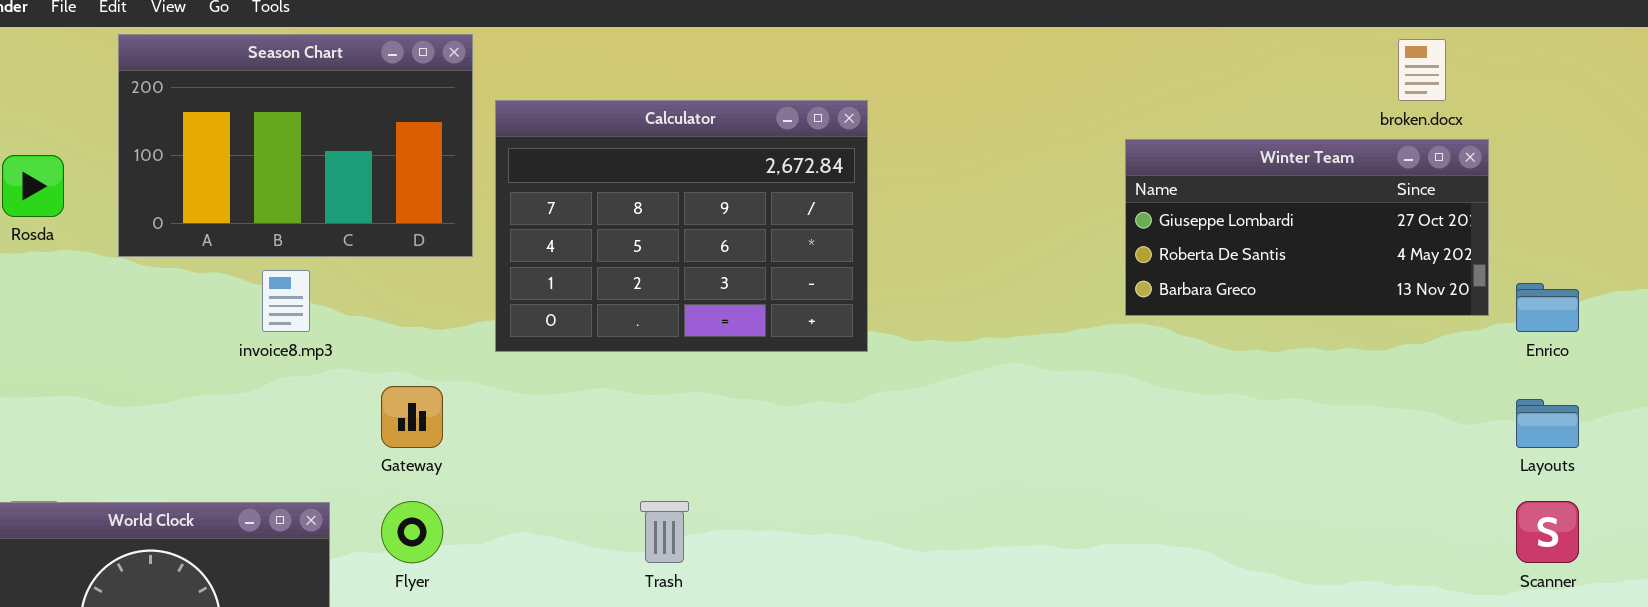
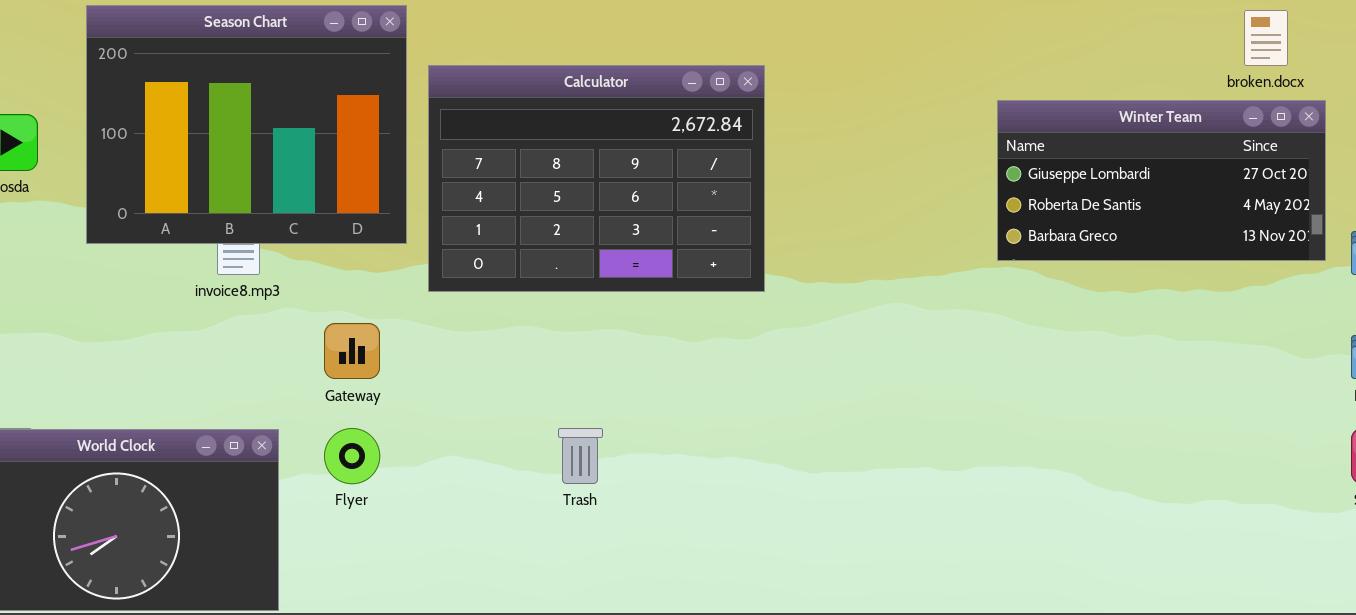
Season Chart: [118,34,473,257] -> [86,5,407,244], resized

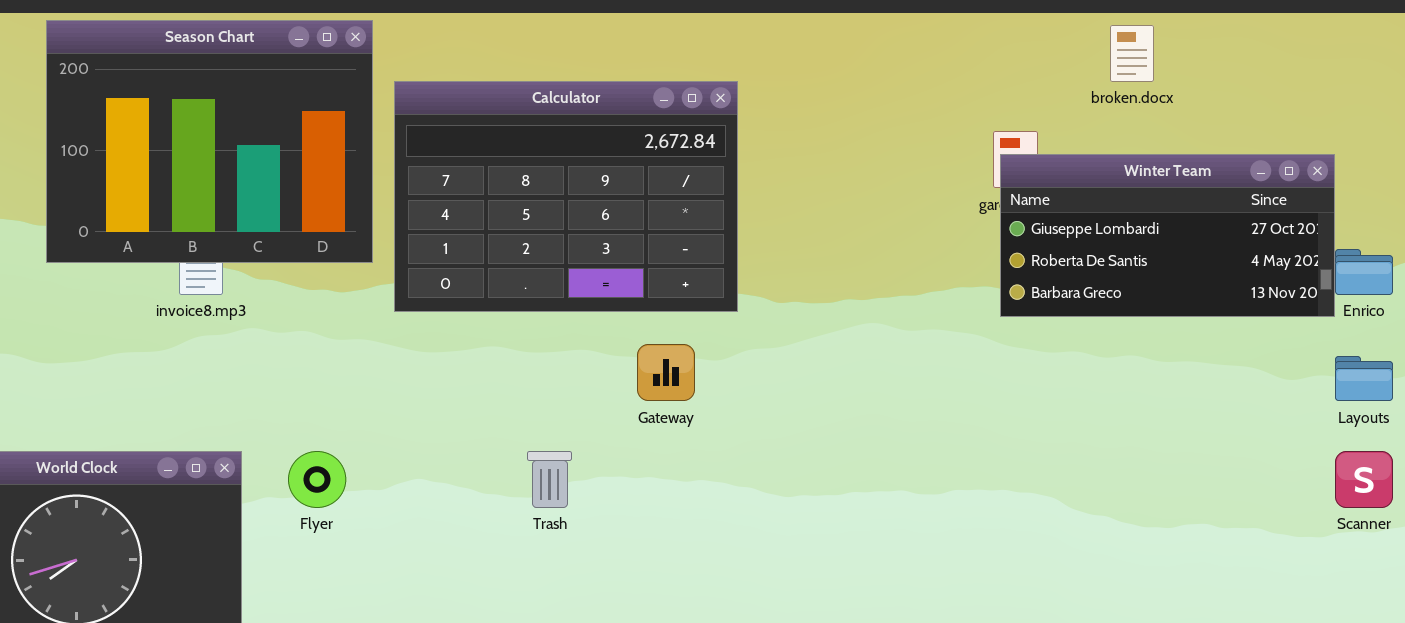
broken.docx: [1244,10,1288,66] -> [1110,25,1154,82], moved
Winter Team: [997,100,1326,261] -> [1000,154,1335,317], moved
Gateway: [324,323,380,379] -> [637,344,695,401], moved

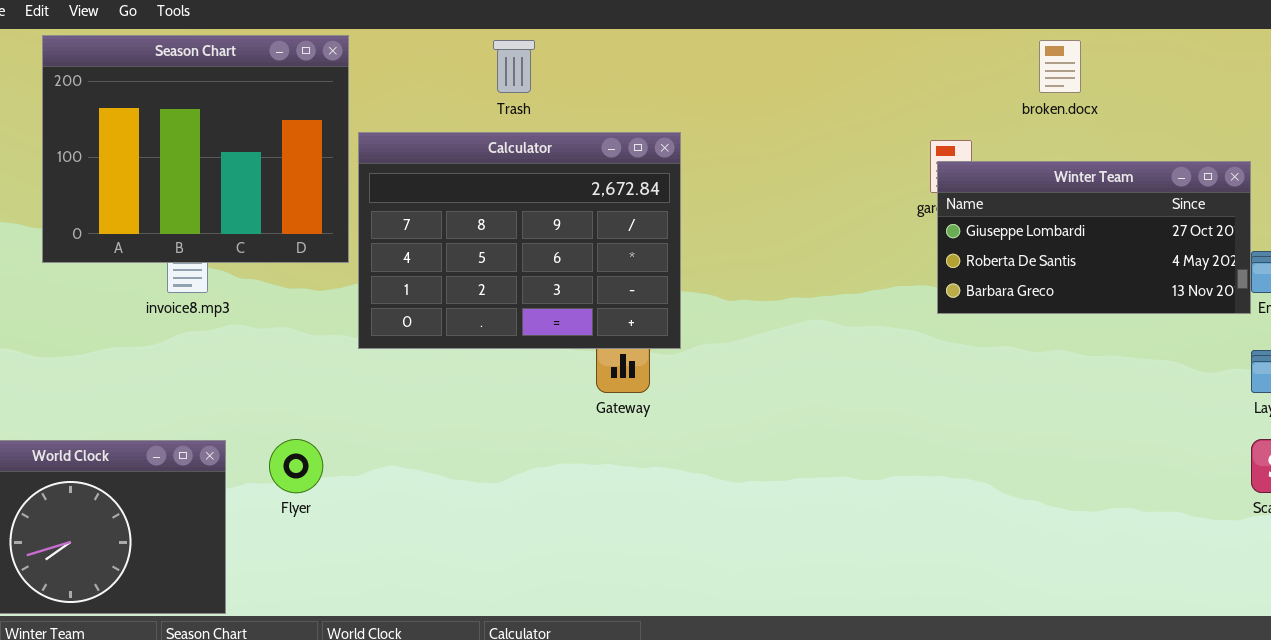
Calculator: [394,81,738,312] -> [358,132,681,349], moved
Trash: [527,451,572,508] -> [493,40,535,93], moved

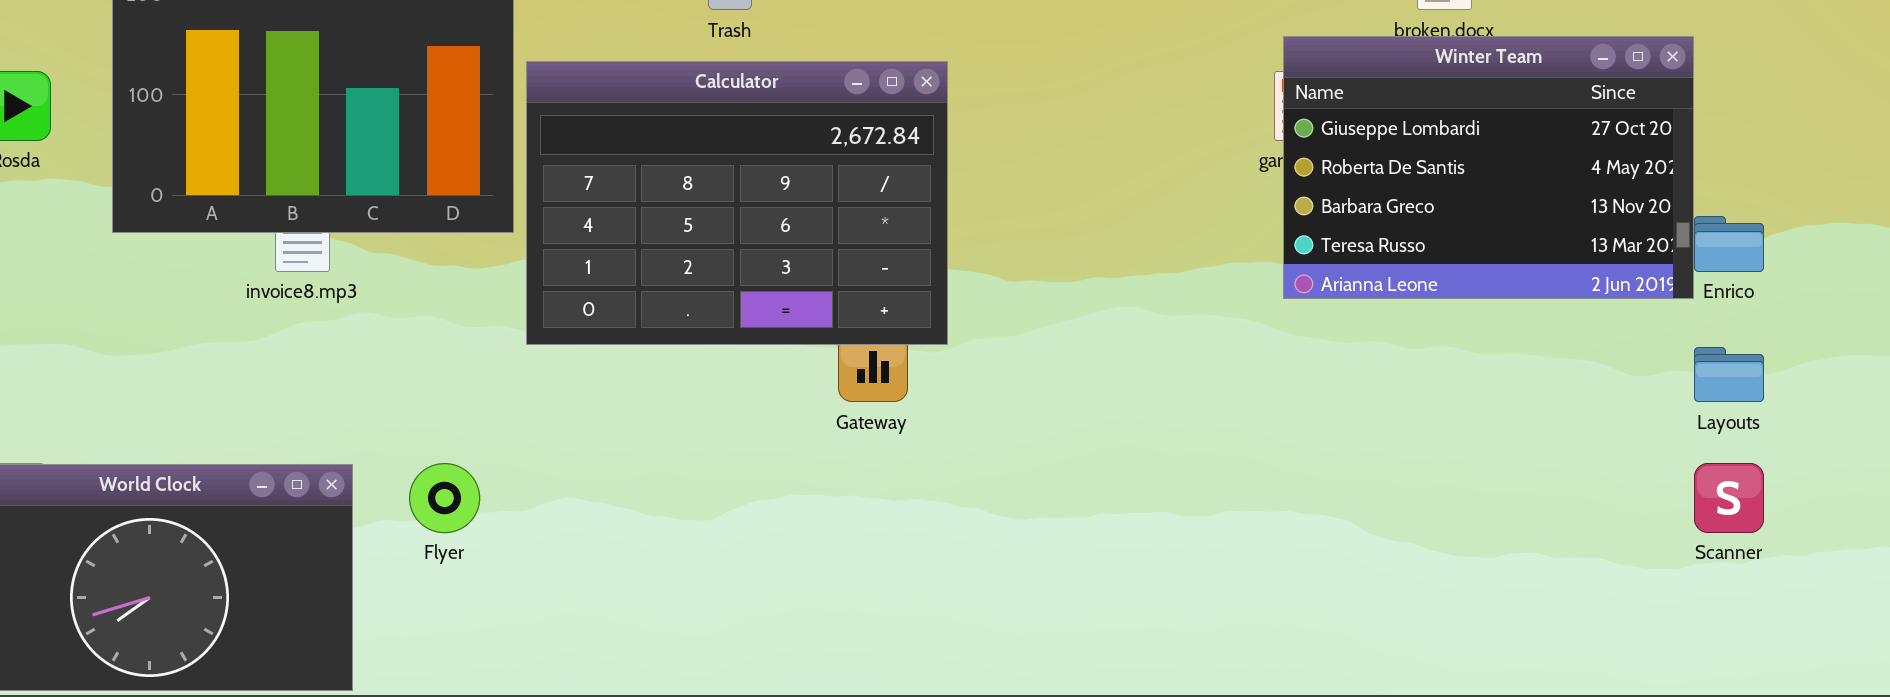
Winter Team: [937,161,1251,314] -> [1283,36,1694,299], resized

